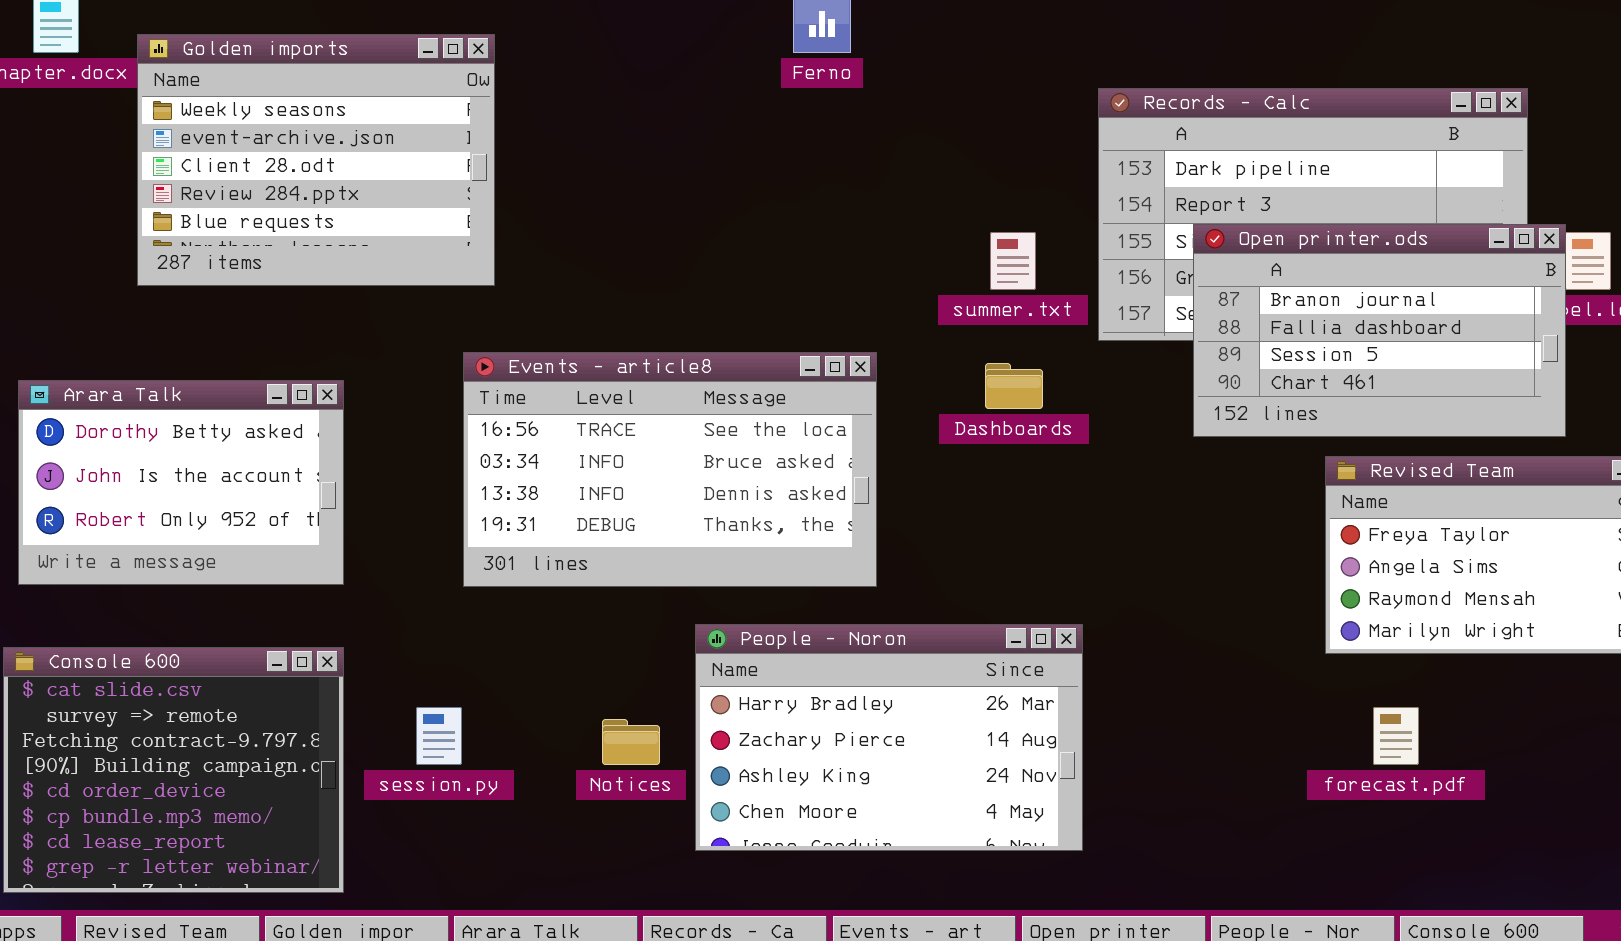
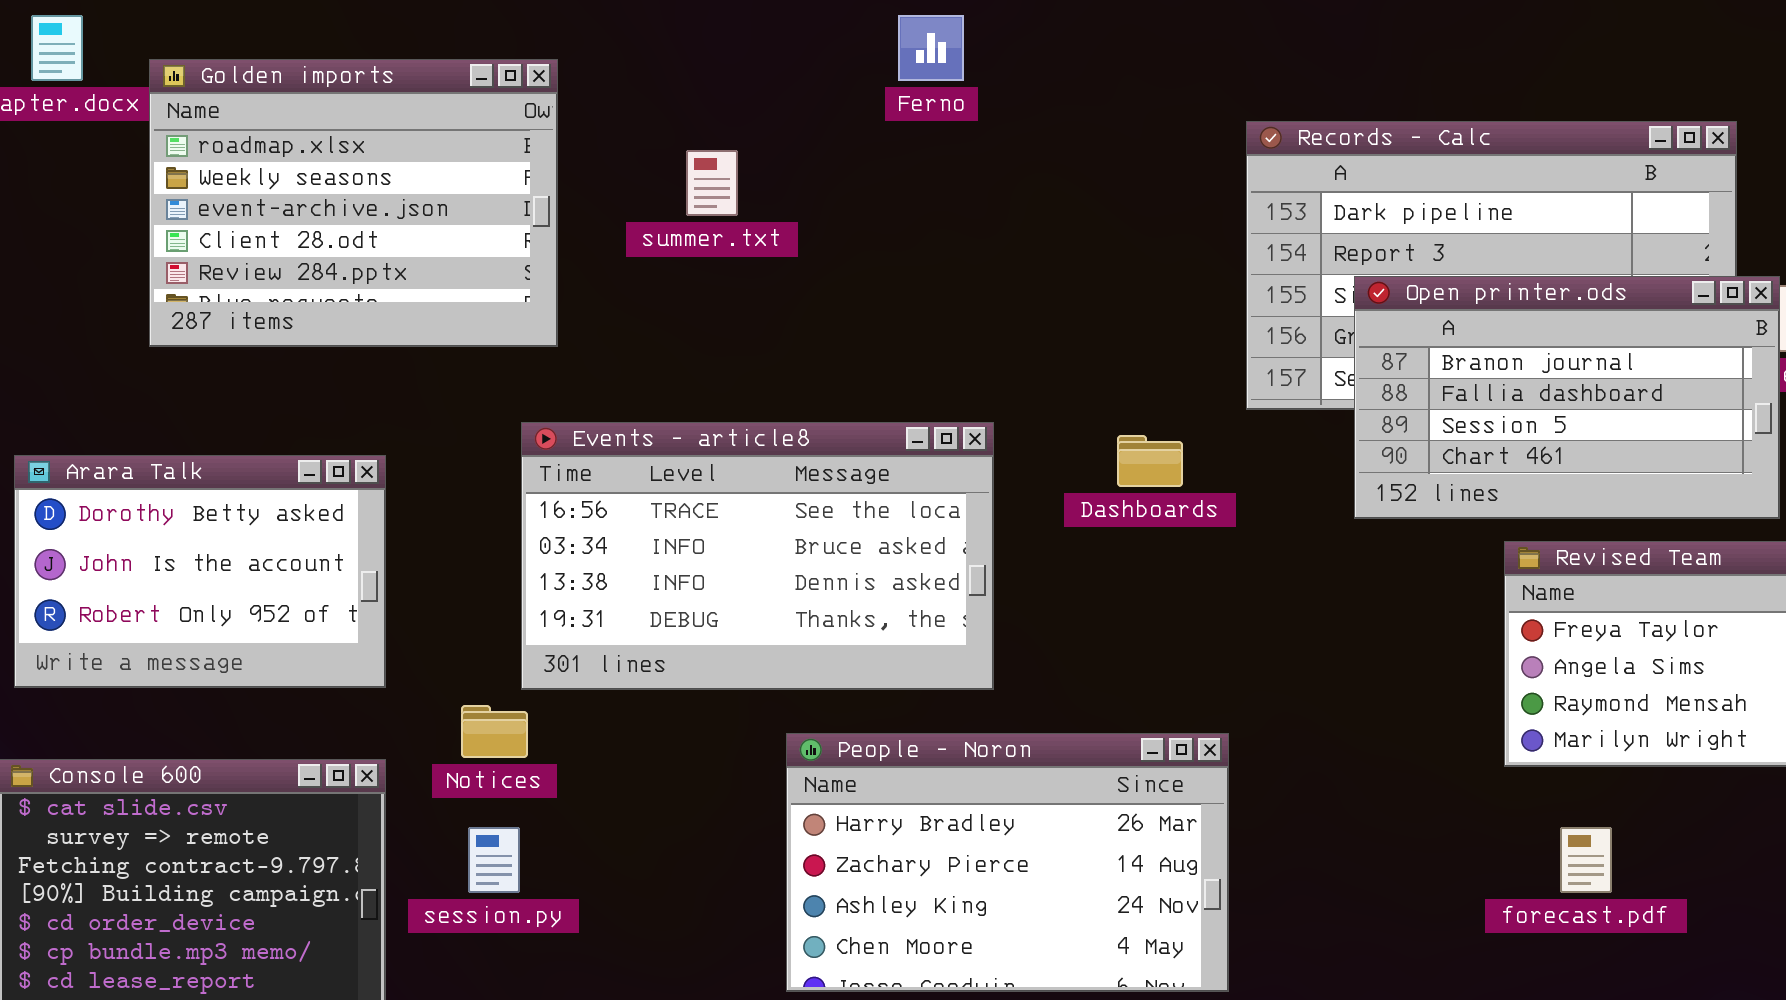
Golden imports: [137,34,495,286] -> [149,59,558,347], scrolled up 1 row
summer.txt: [990,232,1036,290] -> [686,150,738,216], moved
Notices: [602,719,660,765] -> [461,705,528,758], moved

